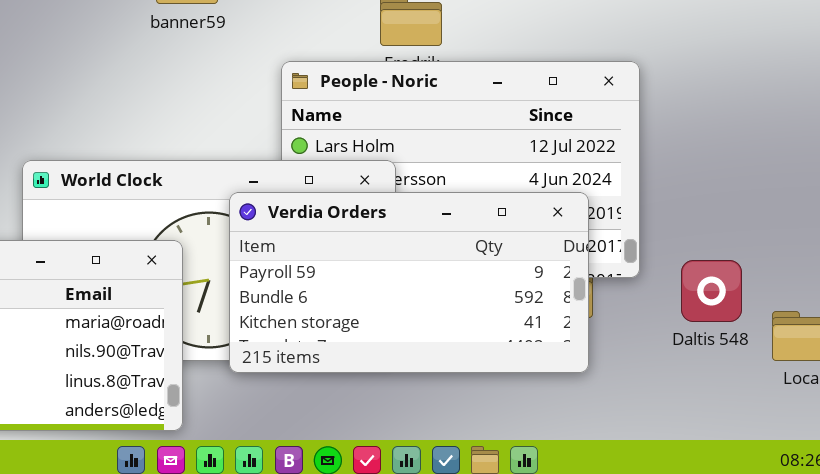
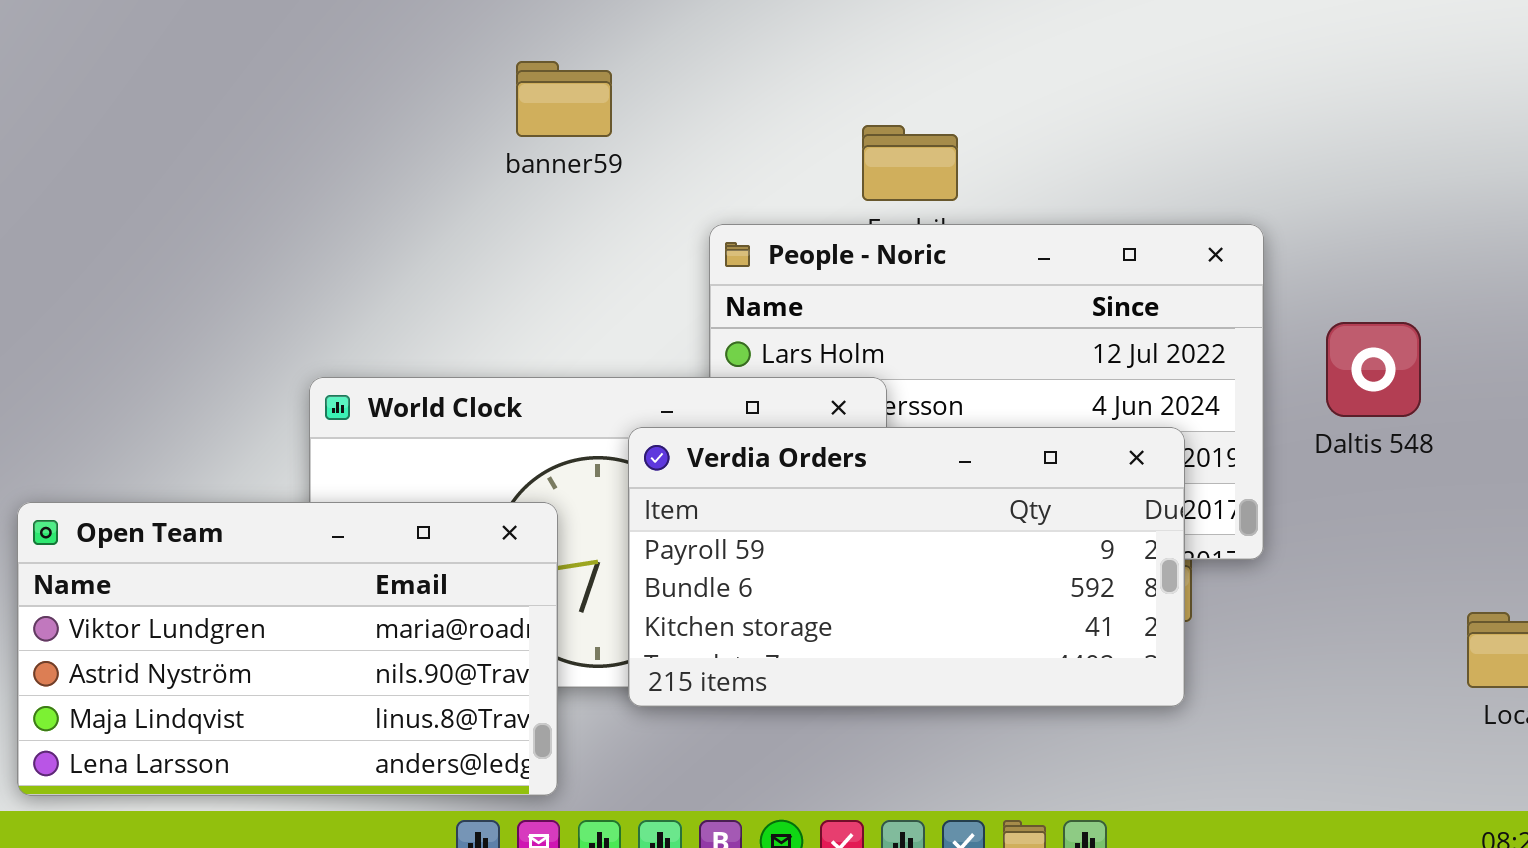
Daltis 548: [681,260,742,322] -> [1326,322,1421,417], moved

